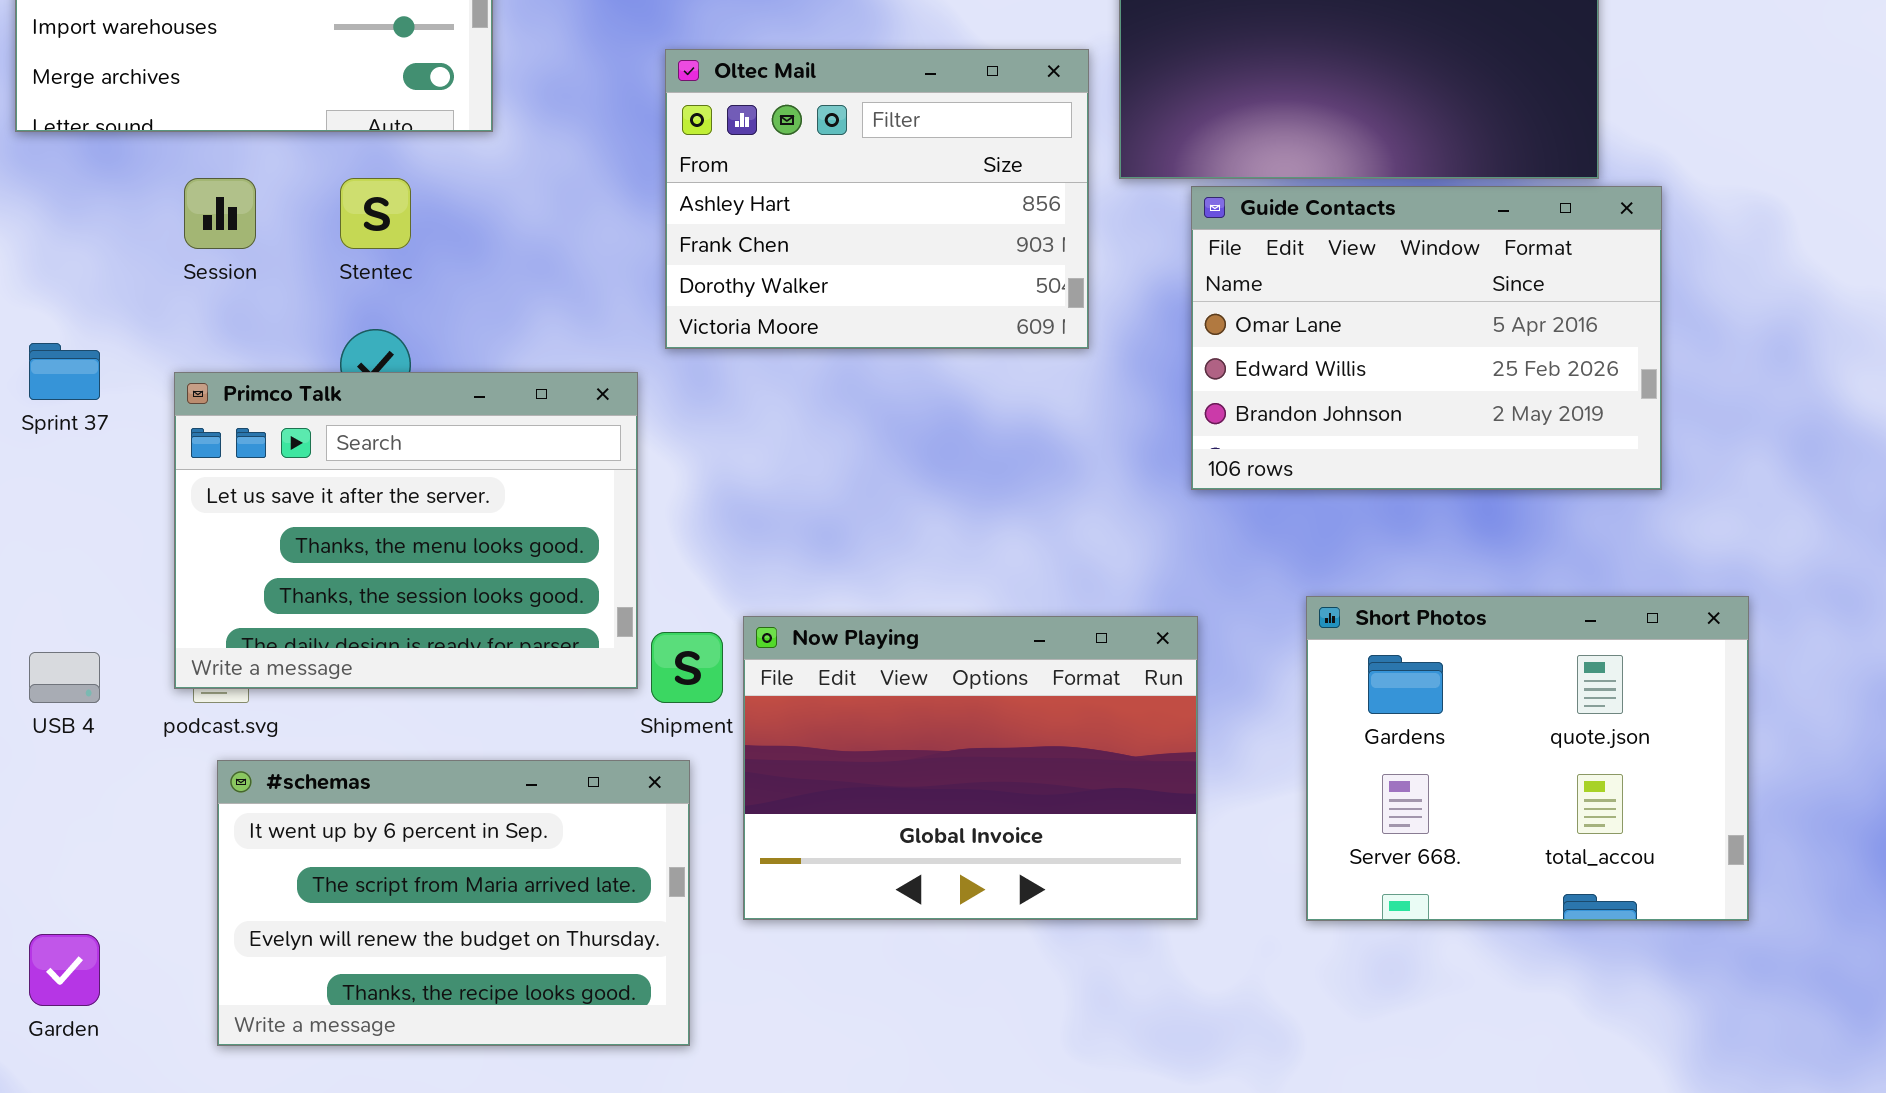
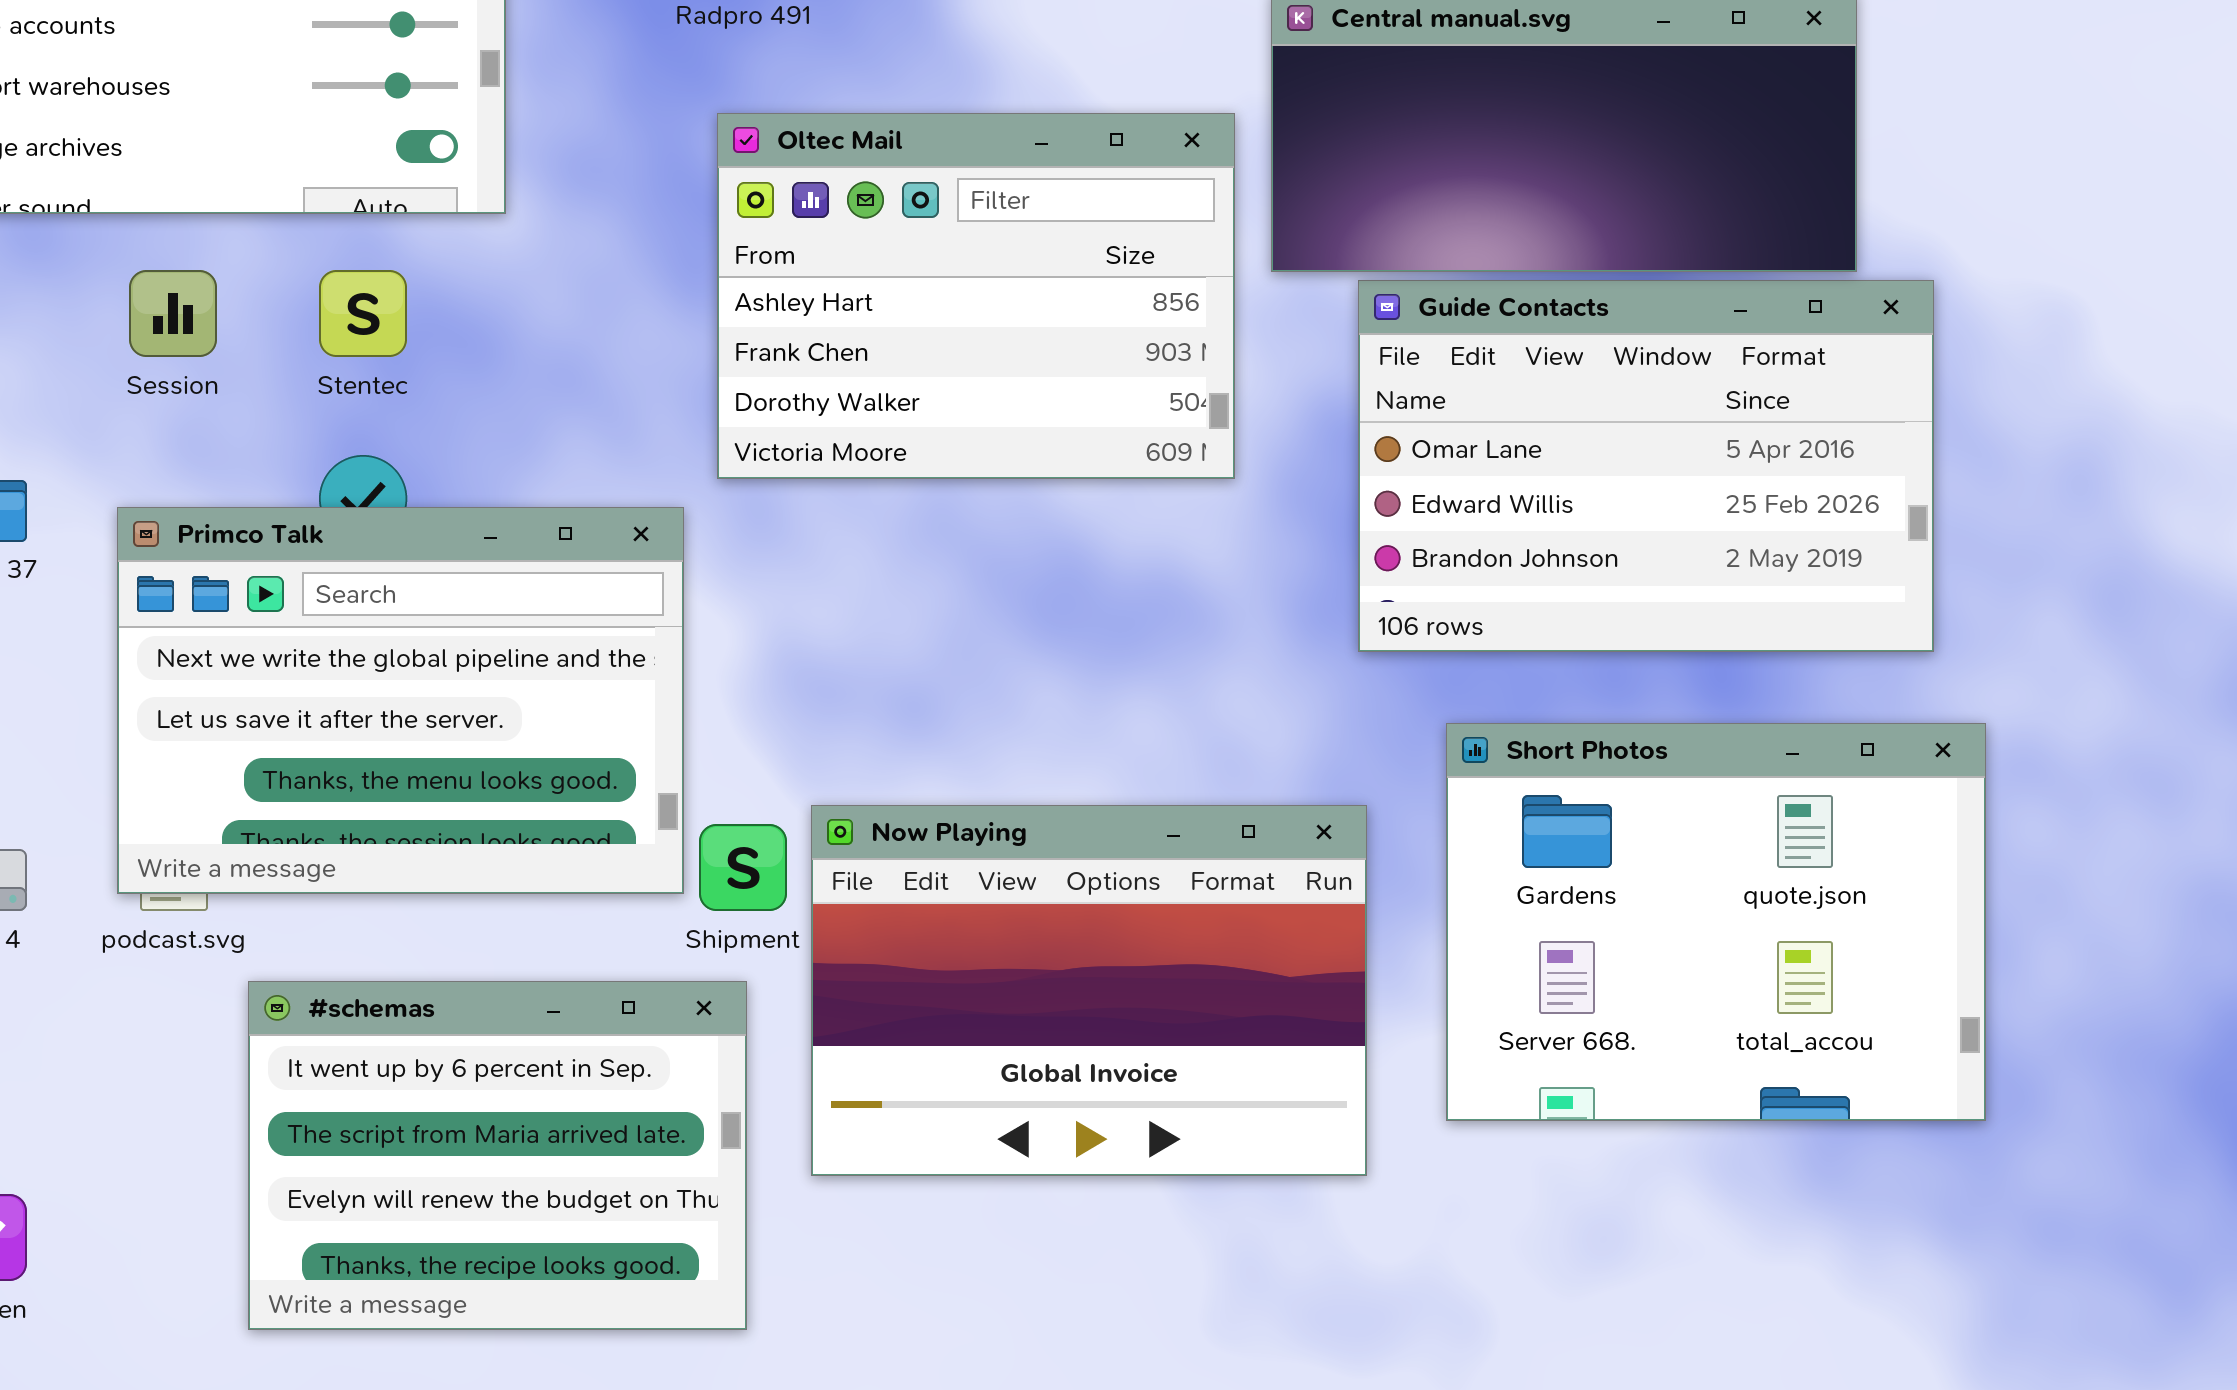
Primco Talk: [174,372,638,689] -> [117,507,684,894], scrolled up 1 row
Short Photos: [1306,596,1749,921] -> [1446,723,1986,1121], moved
#schemas: [217,760,690,1046] -> [248,981,747,1330], resized

